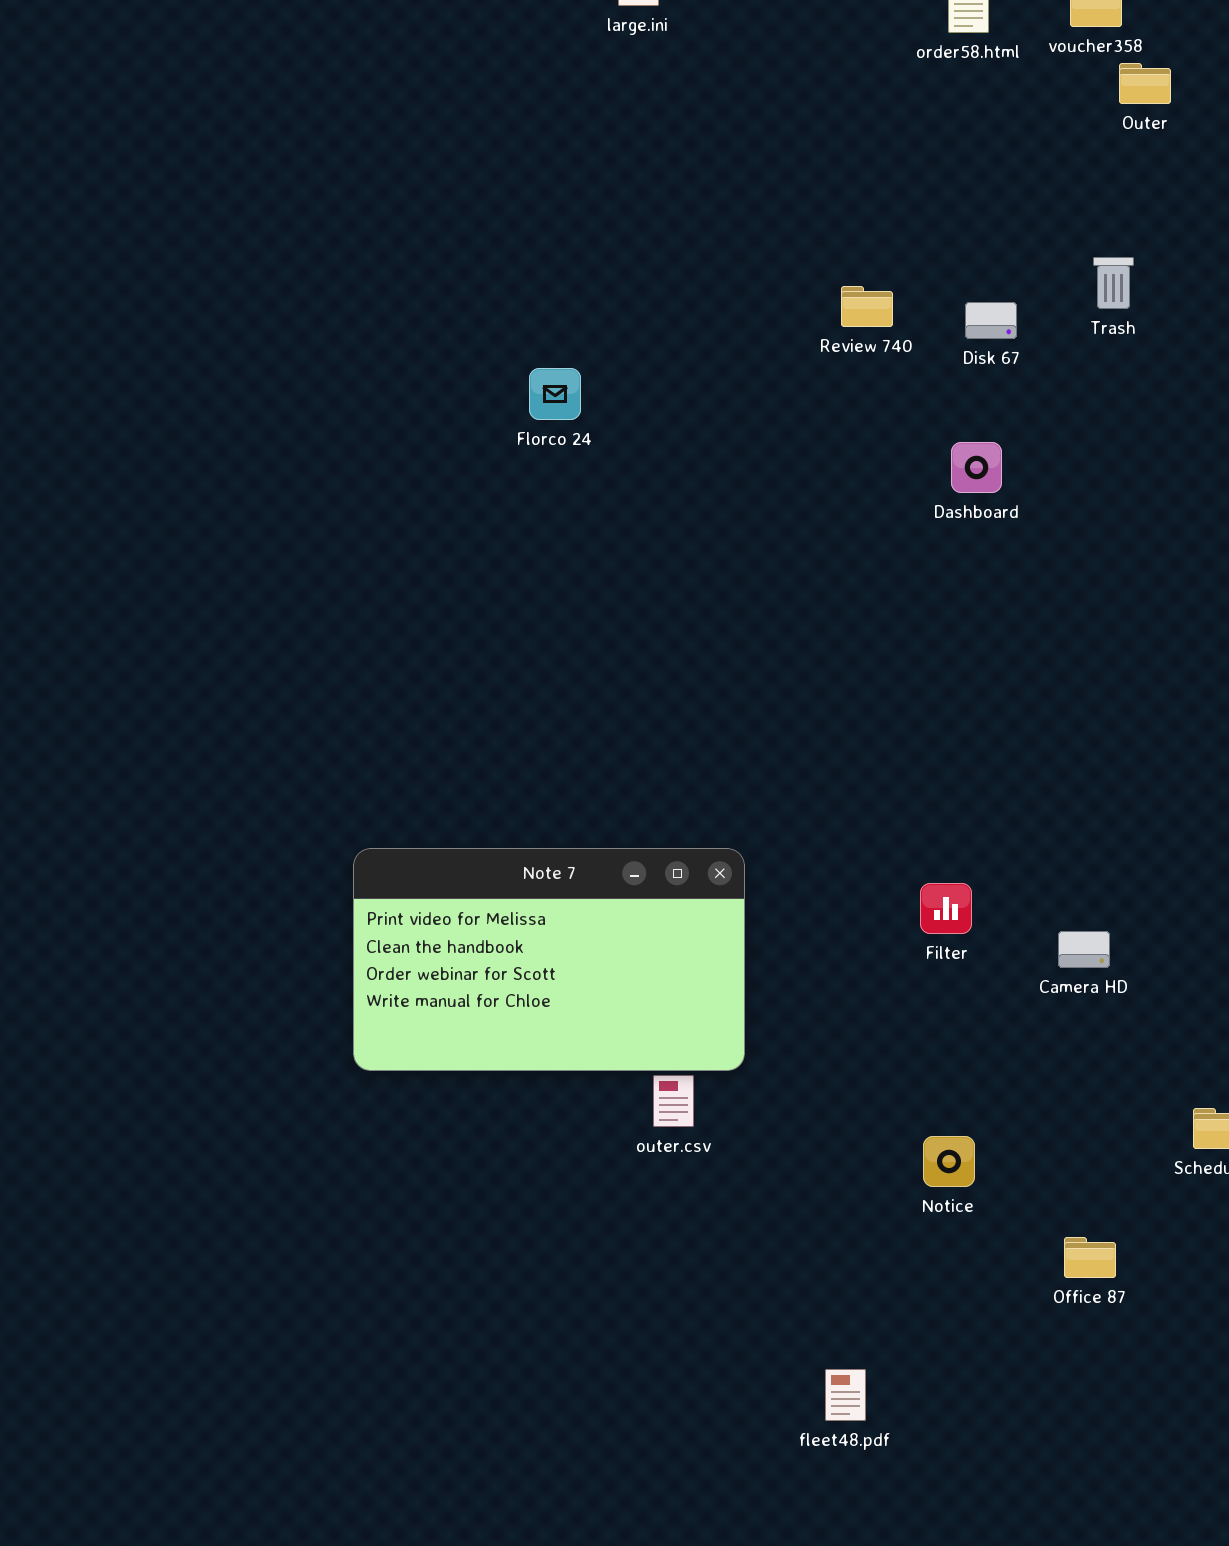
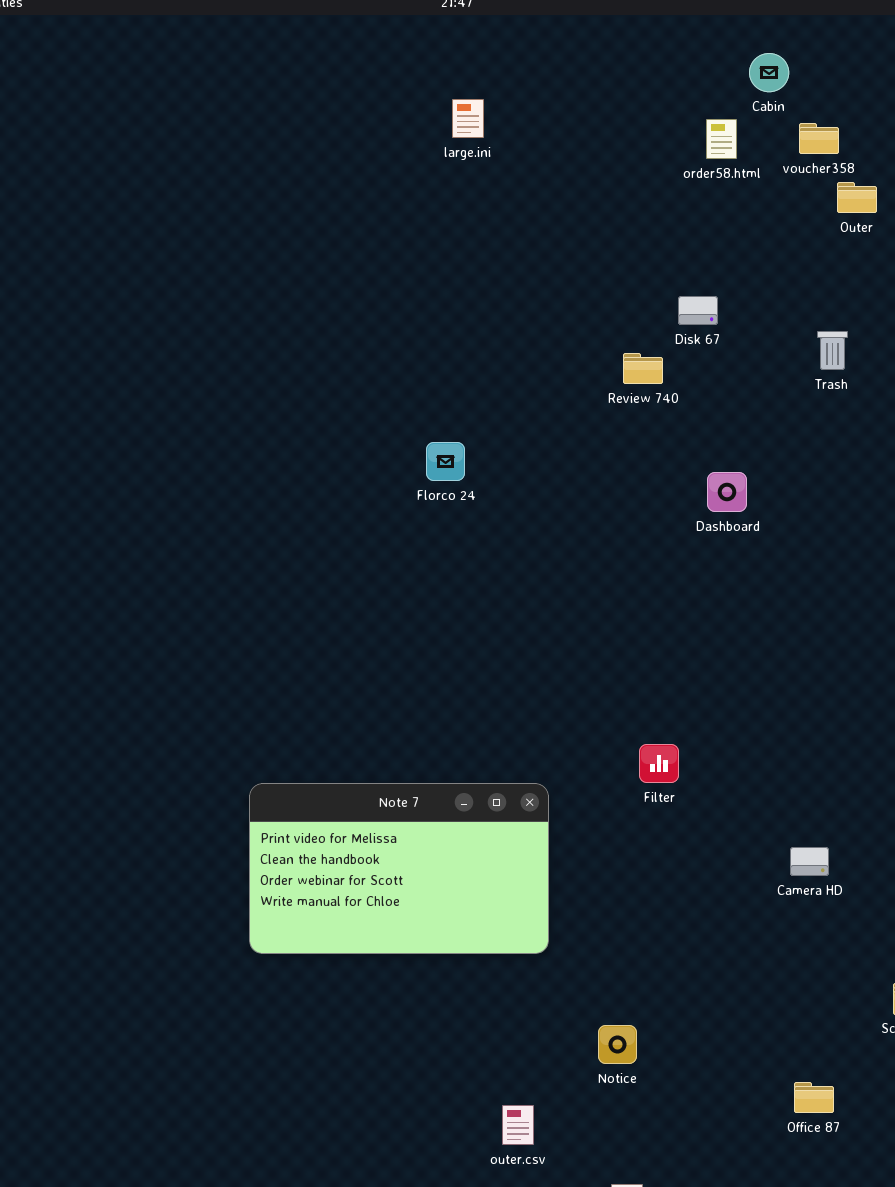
Disk 67: [965,302,1017,339] -> [678,296,718,325], moved
Florco 24: [529,368,581,420] -> [426,442,465,481], moved
Filter: [920,883,972,934] -> [639,744,679,783], moved
outer.csv: [653,1075,694,1127] -> [502,1105,534,1145], moved
Notice: [923,1136,975,1187] -> [598,1025,637,1064], moved

